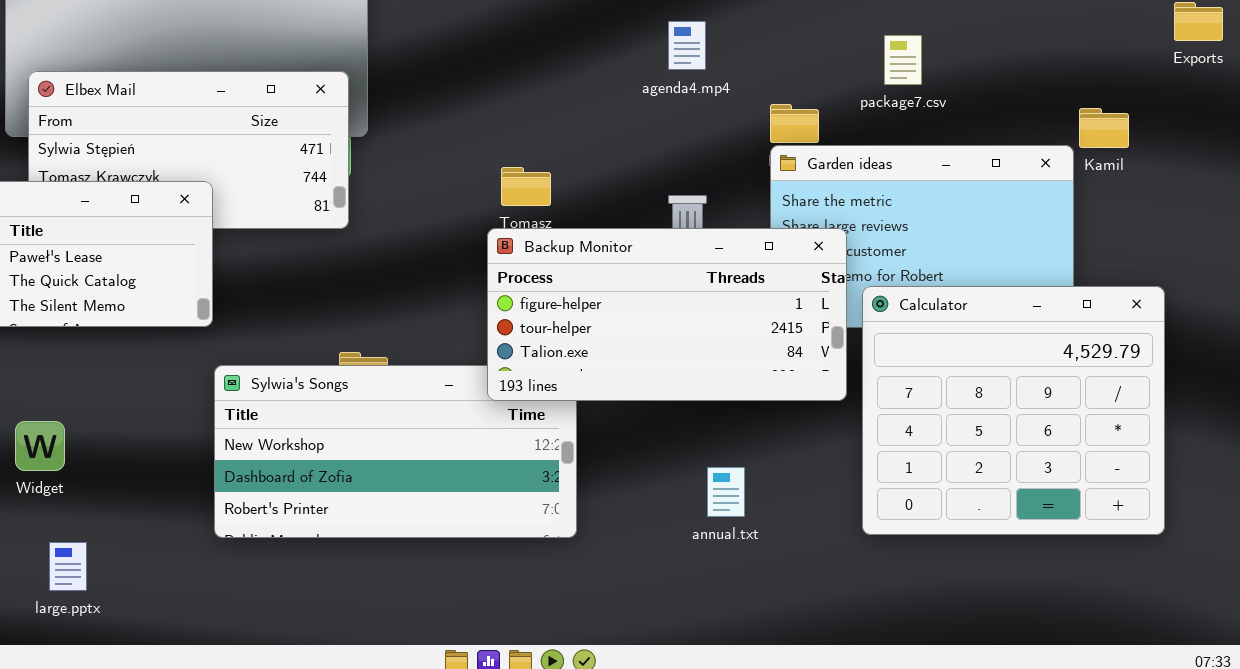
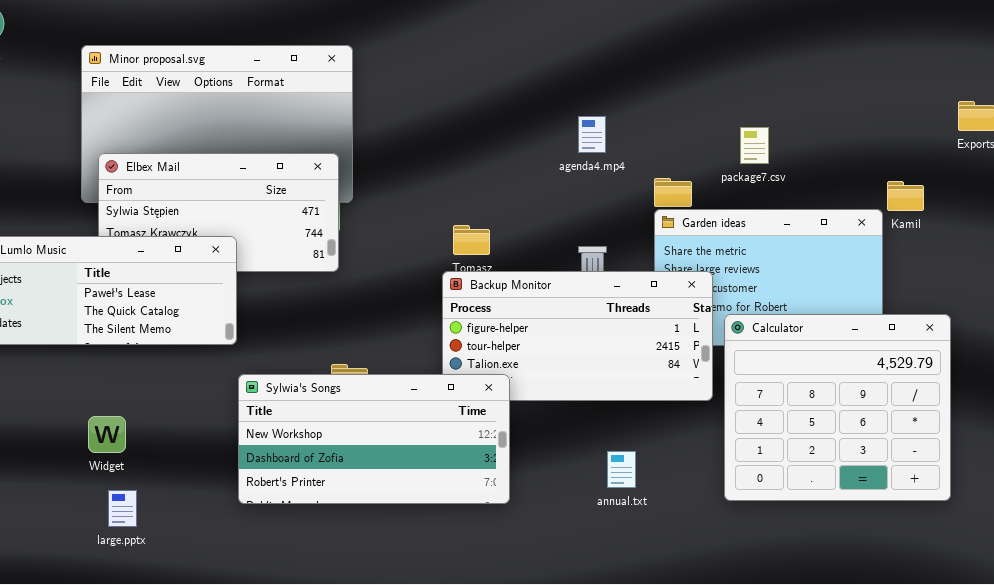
Sylwia's Songs: [214,365,577,538] -> [238,374,510,504], raised
large.pptx: [49,542,87,591] -> [108,490,137,527], moved

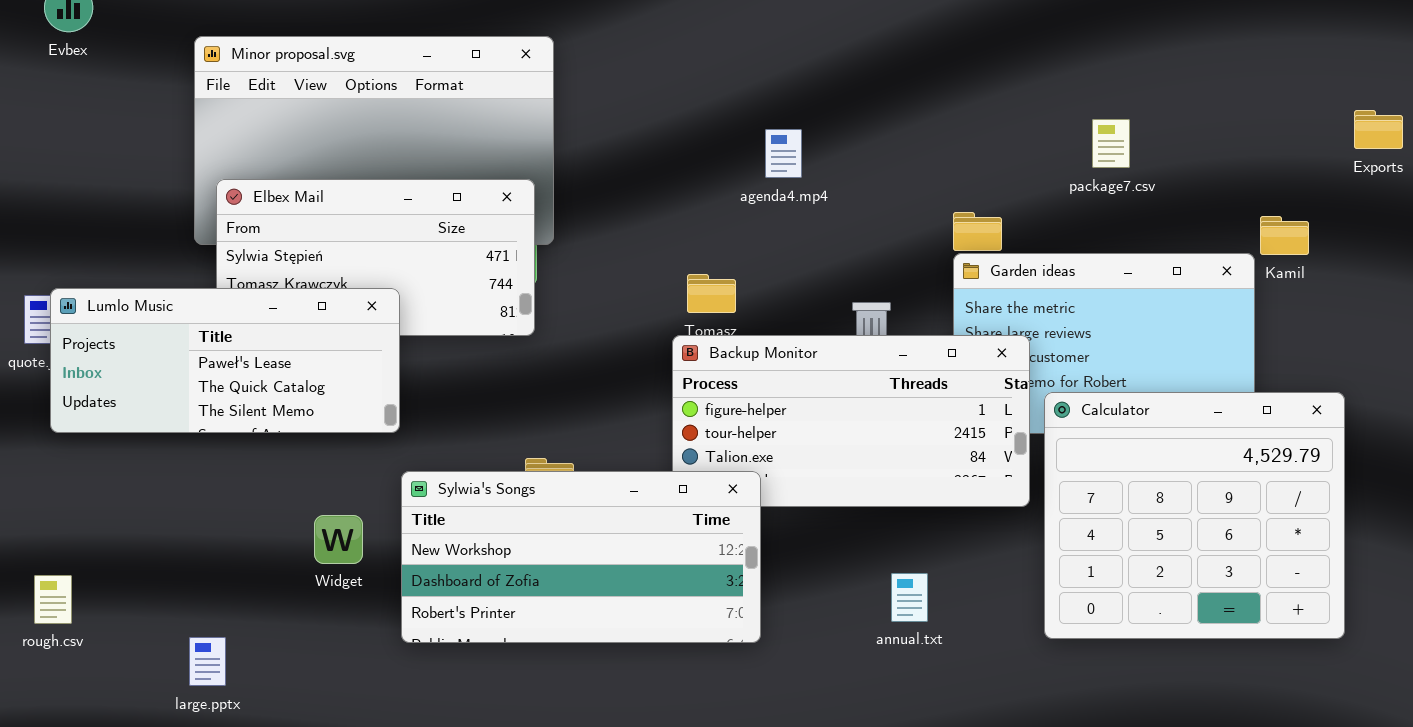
agenda4.mp4: [578,116,606,153] -> [765,129,802,178], moved
package7.csv: [740,127,769,164] -> [1092,119,1130,168], moved
Widget: [88,416,126,453] -> [314,515,363,564], moved
large.pptx: [108,490,137,527] -> [189,637,226,686], moved

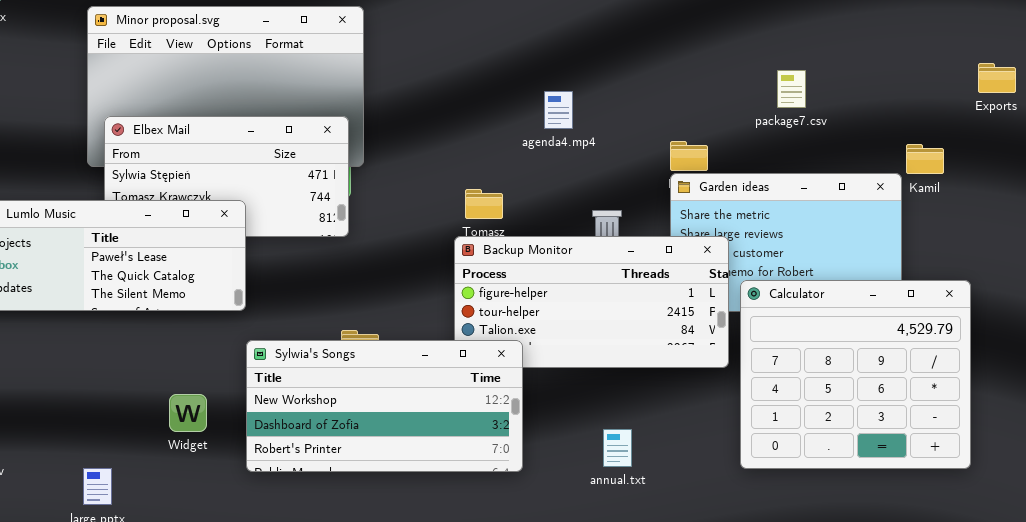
agenda4.mp4: [765,129,802,178] -> [544,91,573,129], moved
Widget: [314,515,363,564] -> [169,394,207,432], moved
annual.txt: [891,573,928,622] -> [603,429,632,467], moved

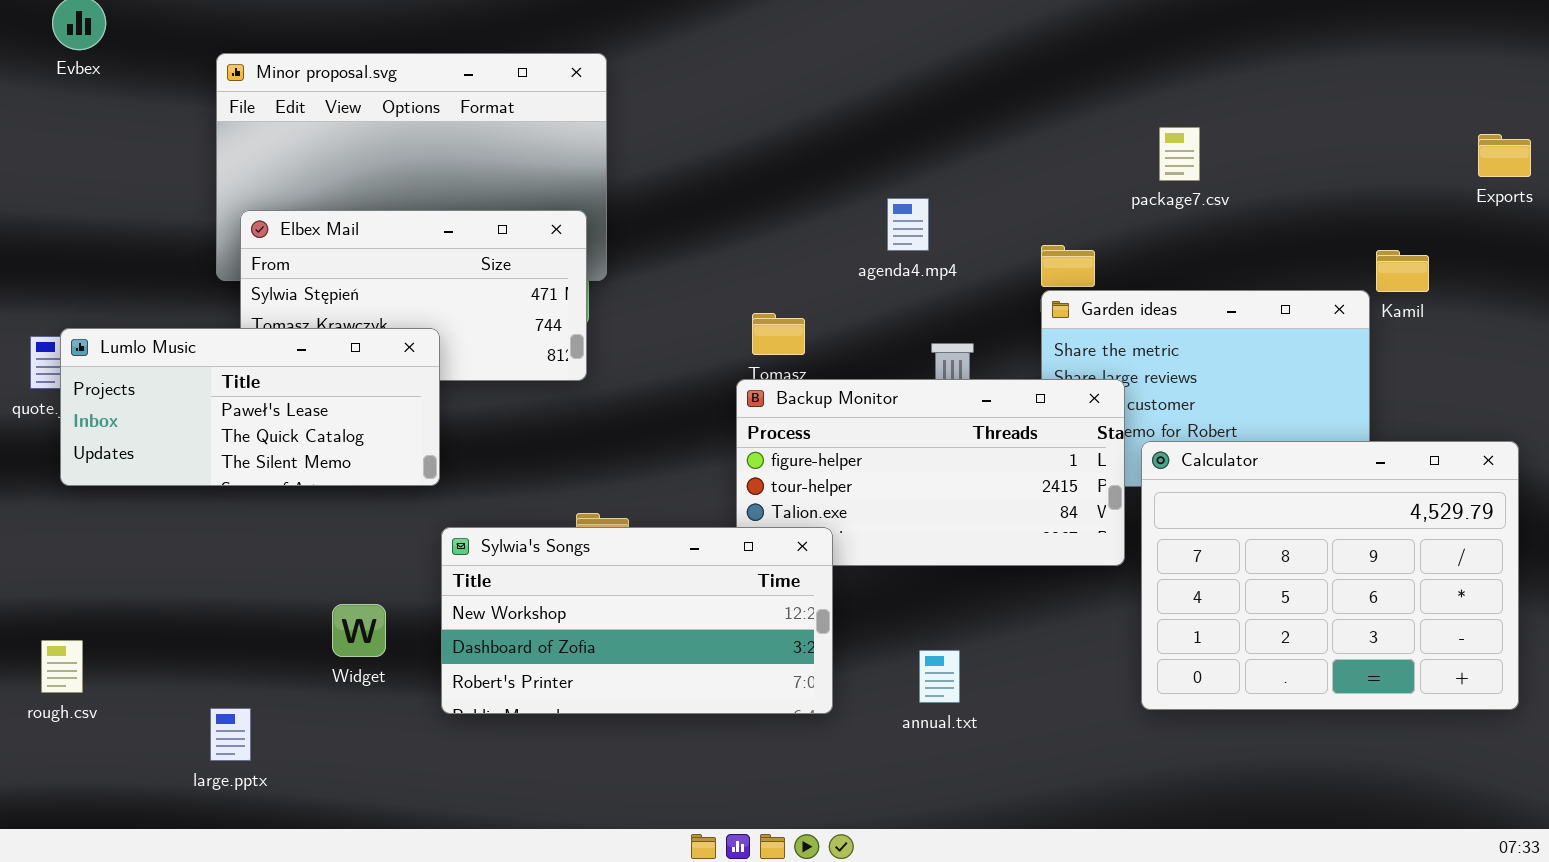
package7.csv: [777,70,806,108] -> [1159,127,1200,181], moved
agenda4.mp4: [544,91,573,129] -> [887,198,929,251], moved
Calculator: [740,280,971,469] -> [1141,441,1519,710], resized
annual.txt: [603,429,632,467] -> [919,650,960,703], moved

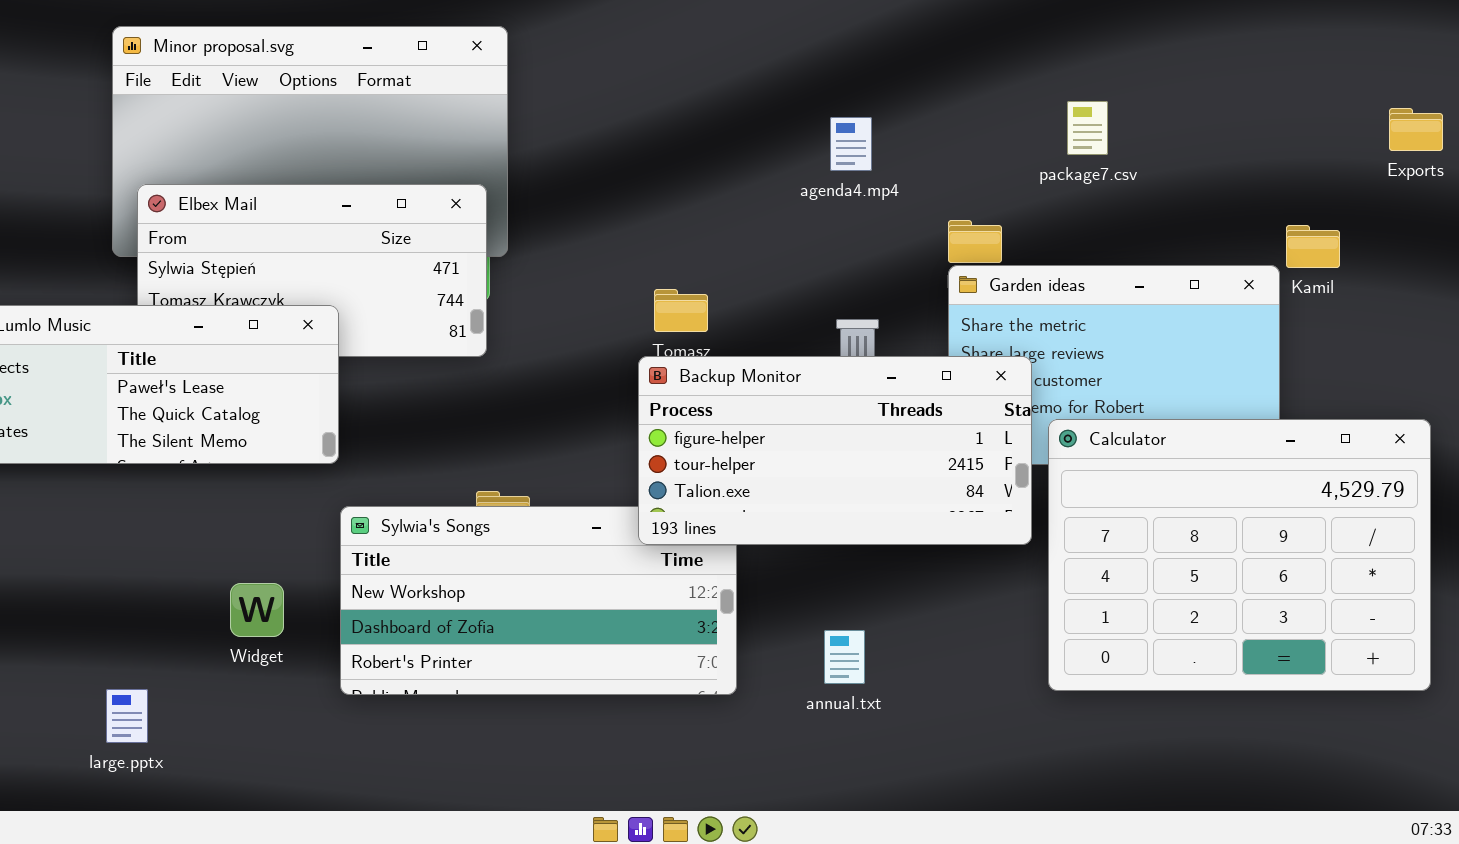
agenda4.mp4: [887,198,929,251] -> [830,117,872,171], moved
Backup Monitor: [736,379,1125,566] -> [638,356,1032,545], raised

